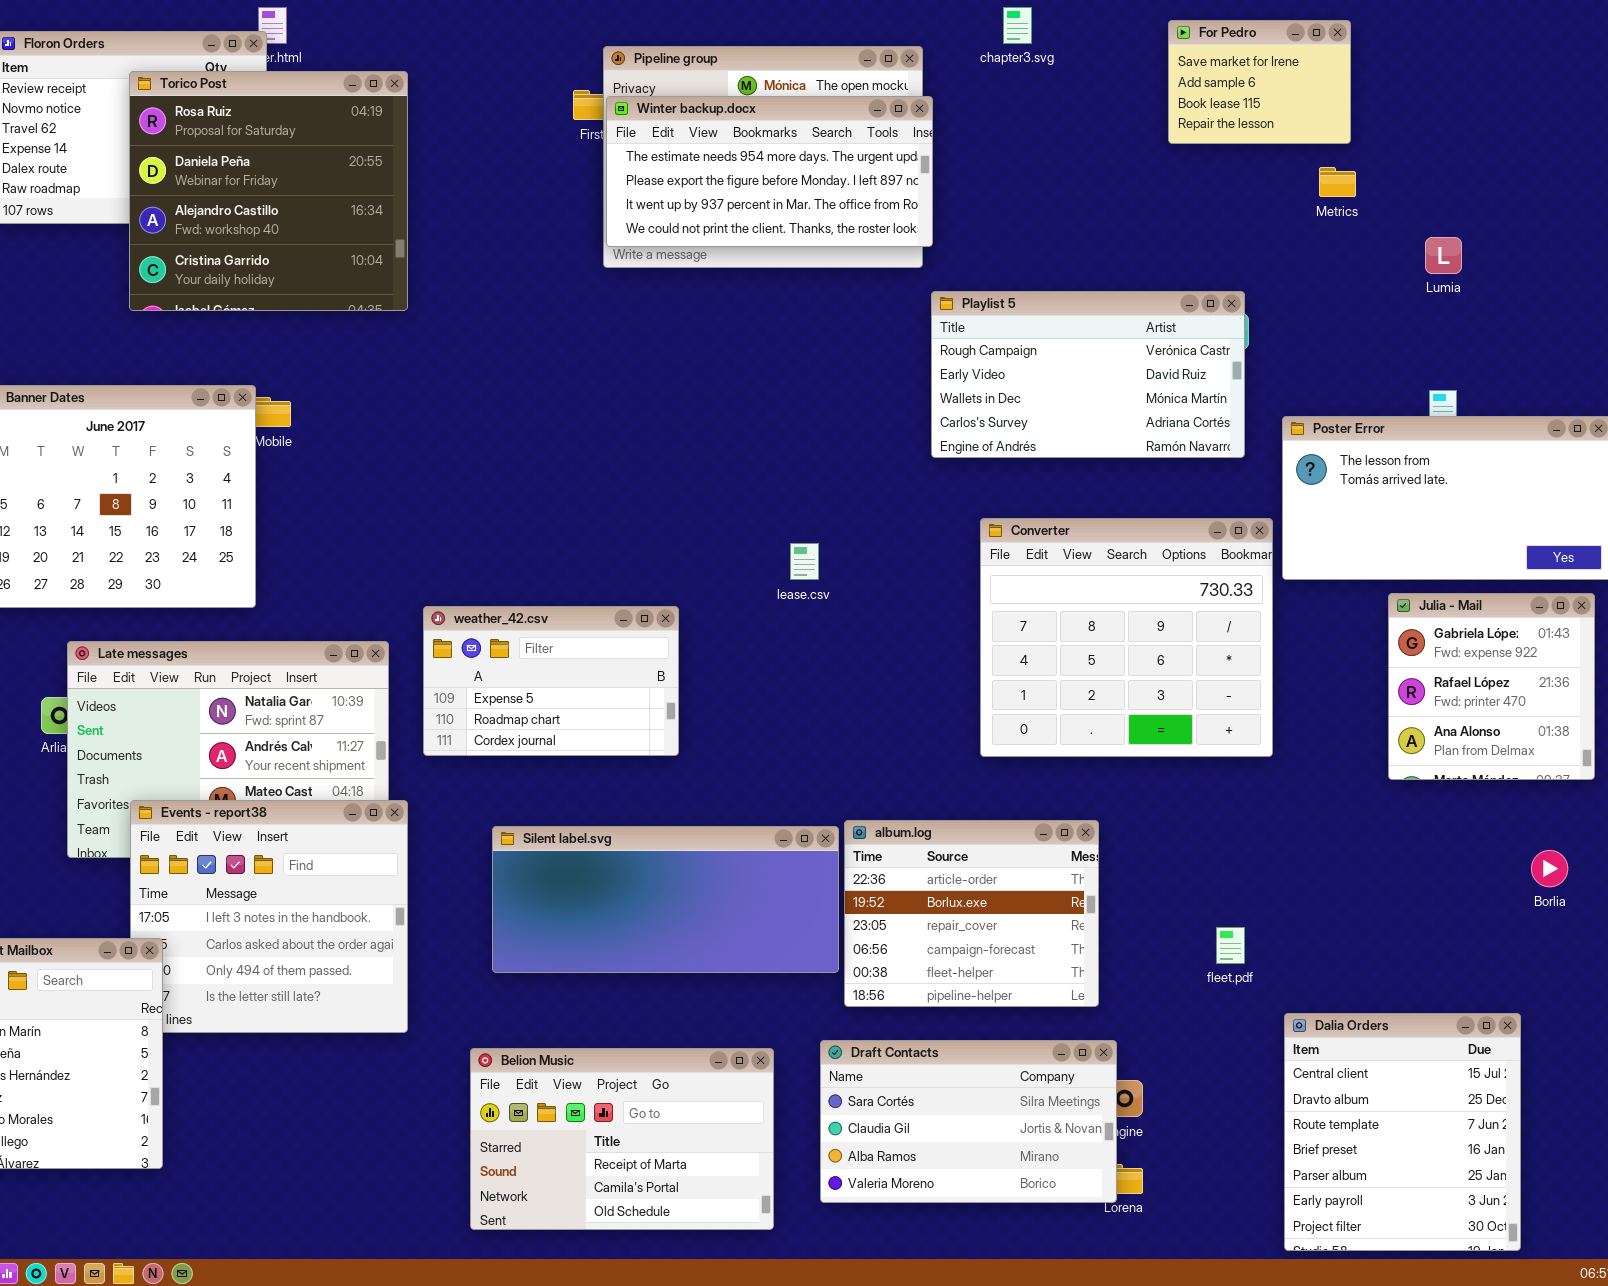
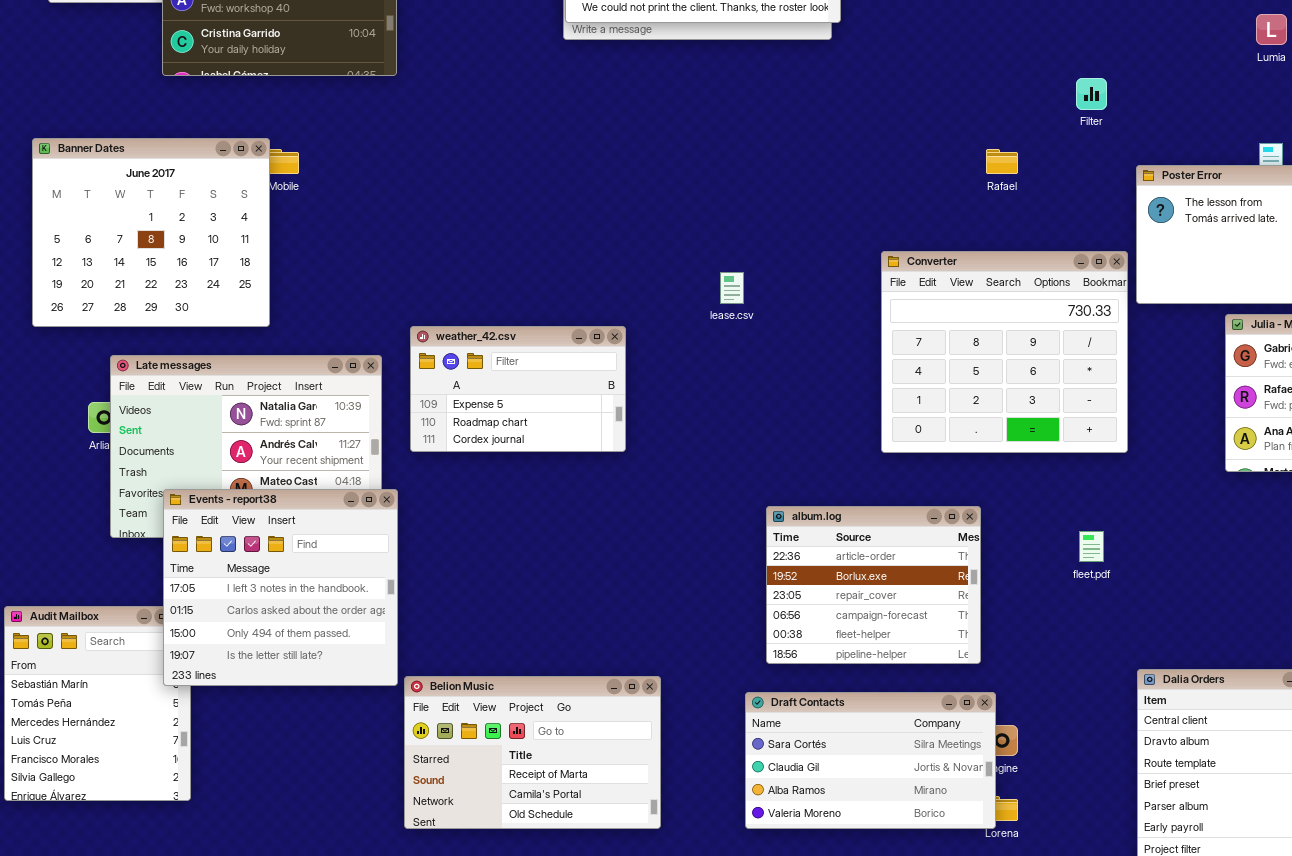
Playlist 5: [931,291,1245,458] -> none, closed
Events - report38: [130,800,408,1033] -> [163,489,398,686], raised
Silent label.svg: [492,826,839,973] -> none, closed
fleet.pdf: [1216,927,1245,964] -> [1079,531,1104,562], moved
Belion Music: [470,1048,774,1230] -> [404,676,661,829], moved

